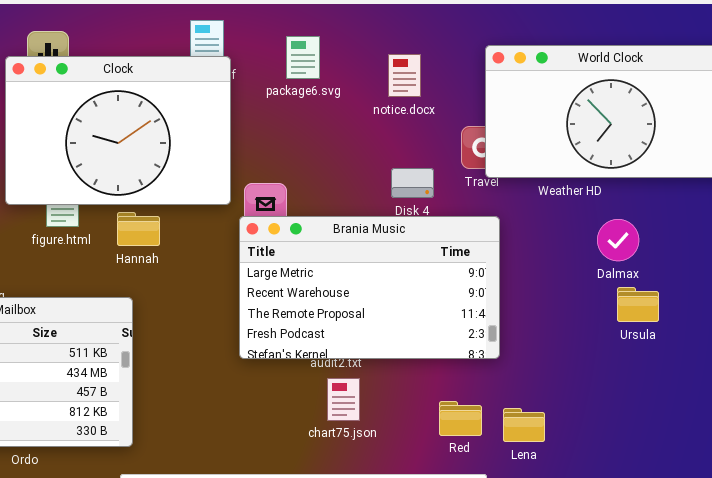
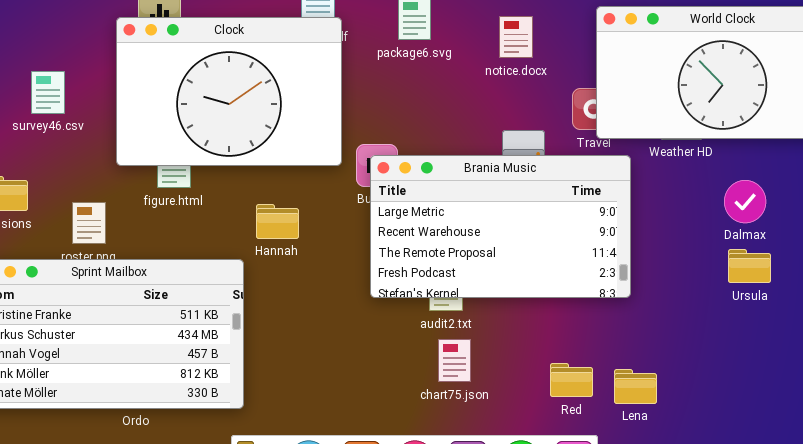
Hannah: [117,212,160,246] -> [256,204,299,239], moved
Brania Music: [239,216,500,359] -> [370,155,631,298], moved
Dalmax: [597,219,639,261] -> [724,180,766,223], moved

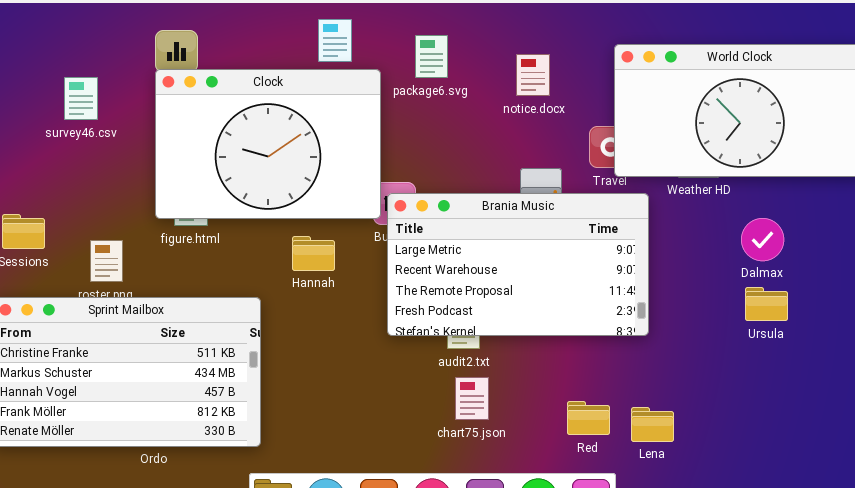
Clock: [116,17,342,166] -> [155,69,381,219], moved
survey46.csv: [31,71,65,114] -> [64,77,98,120], moved
Hannah: [256,204,299,239] -> [292,236,335,271], moved

